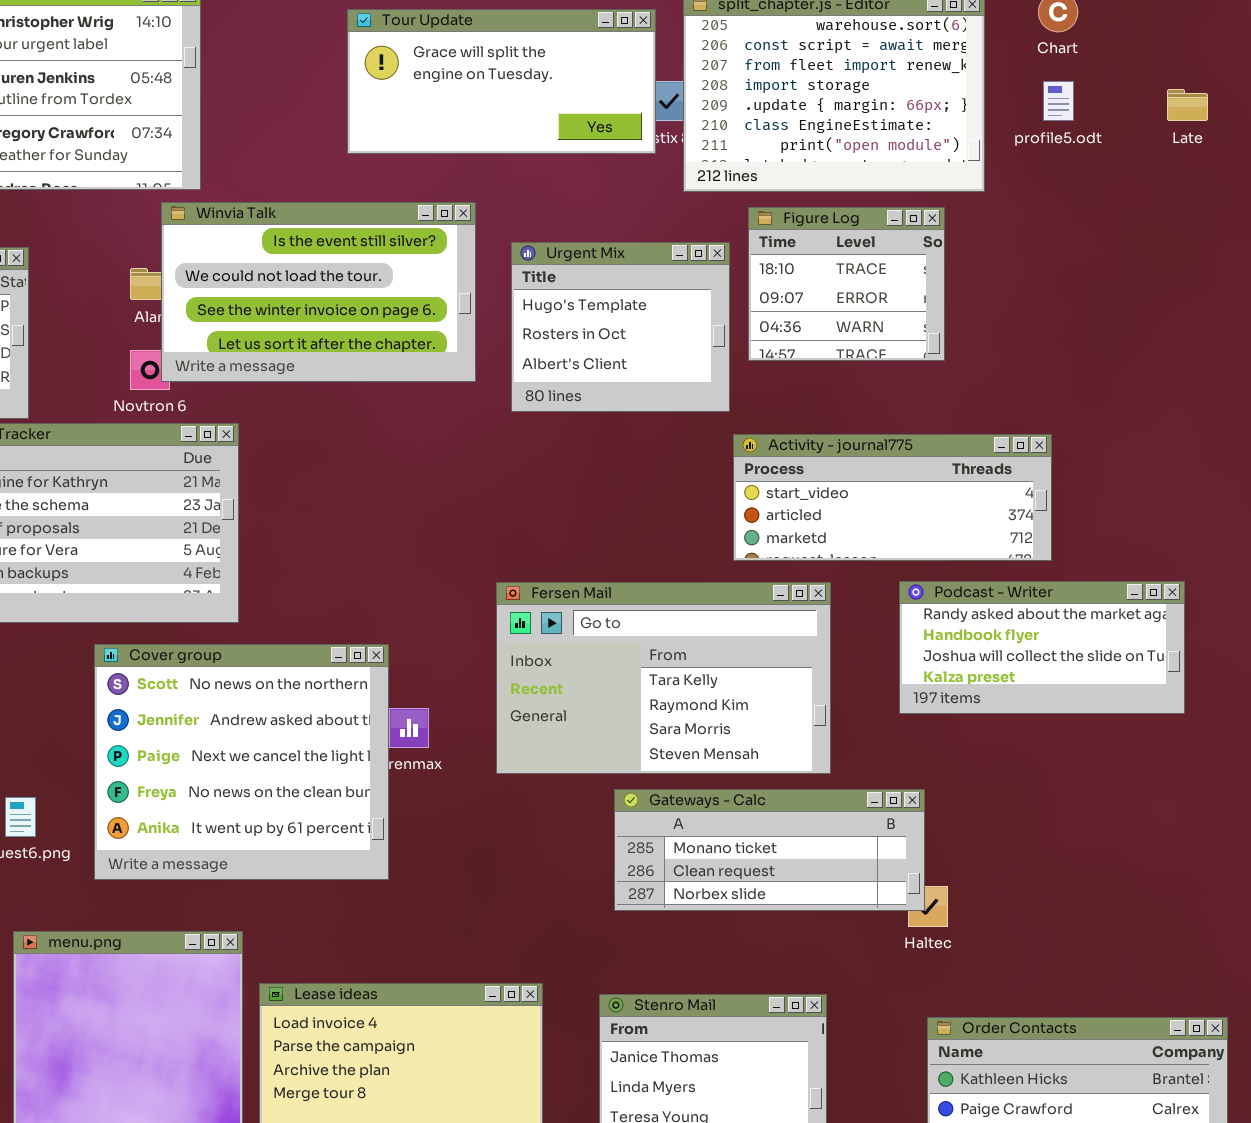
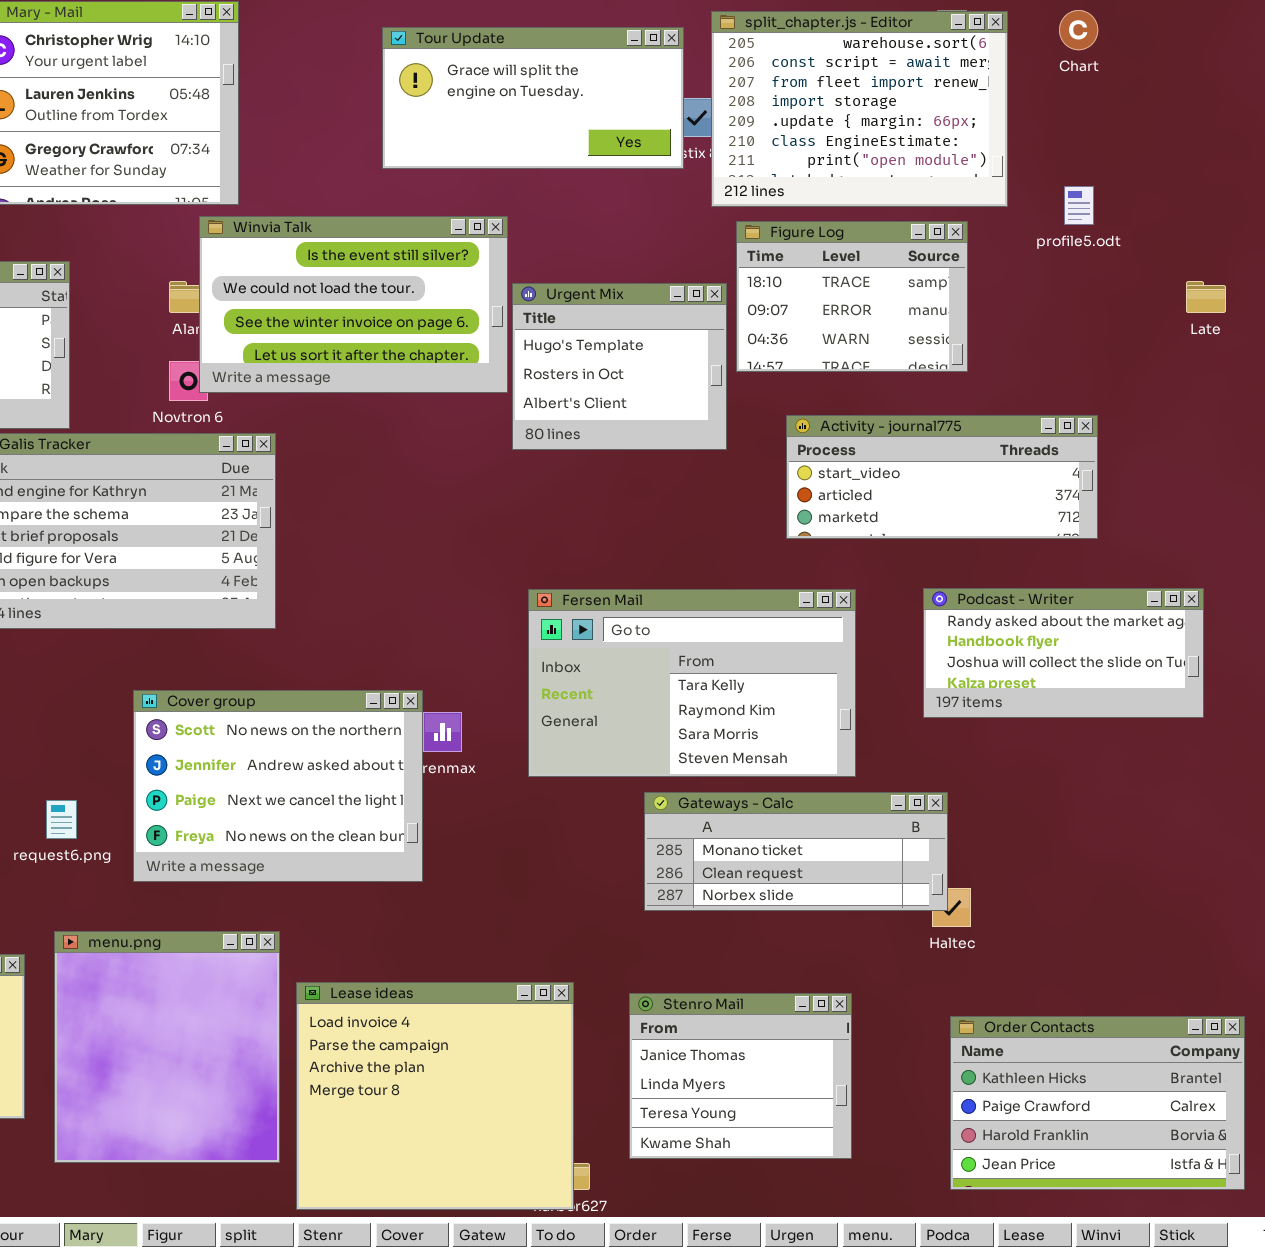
profile5.odt: [1043,81,1074,121] -> [1064,186,1094,225], moved
Late: [1167,89,1208,121] -> [1186,281,1226,313], moved
Figure Log: [748,207,945,361] -> [736,221,968,372], resized
Urgent Mix: [511,242,730,412] -> [512,283,727,450], moved
Activity - journal775: [733,434,1052,561] -> [786,415,1098,539], moved
Cover group: [94,644,389,880] -> [133,690,423,882], resized

